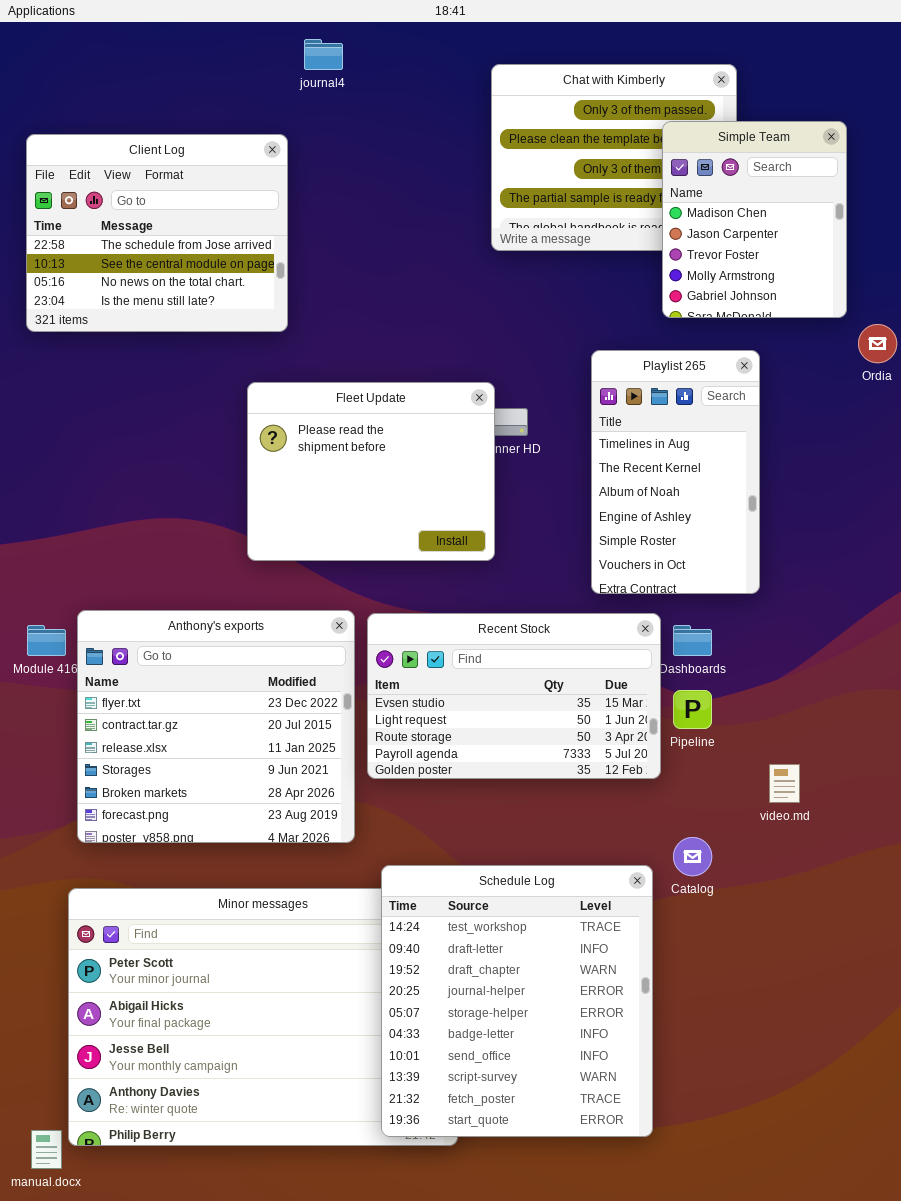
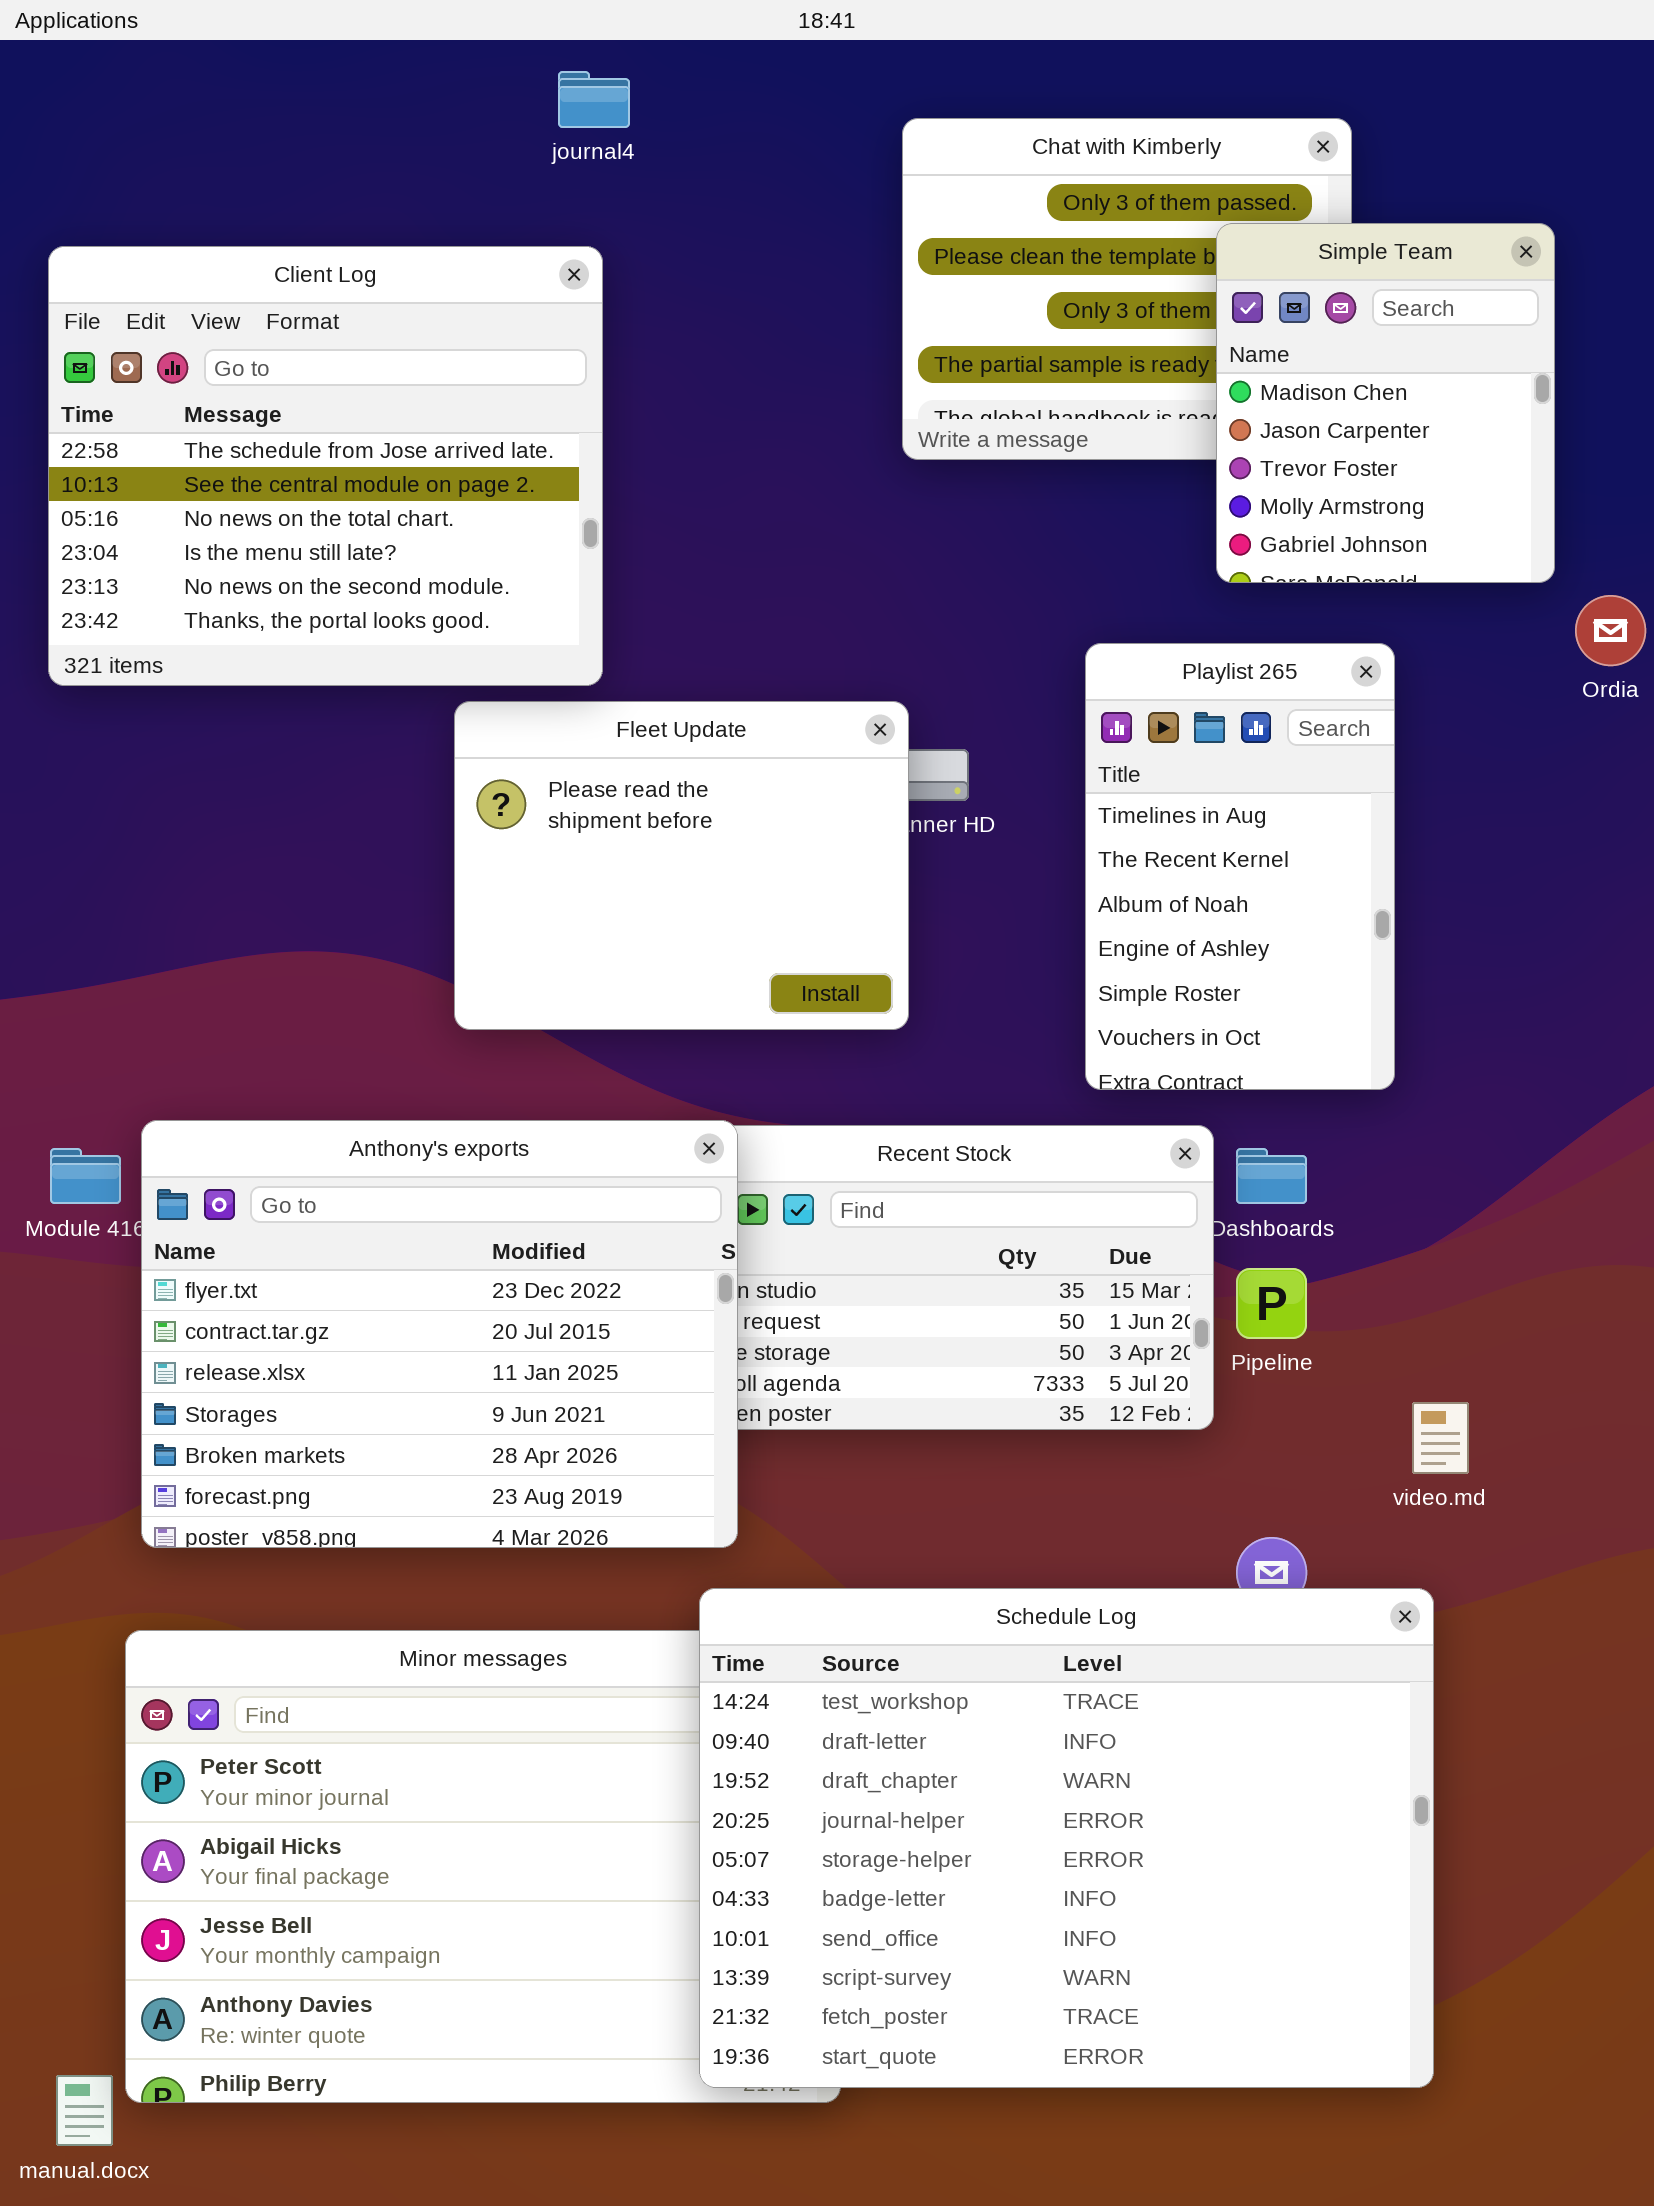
Client Log: [26,134,288,332] -> [48,246,603,686], resized
Anthony's exports: [77,610,355,843] -> [141,1120,738,1548], resized
Schedule Log: [381,865,653,1137] -> [699,1588,1434,2088], resized

